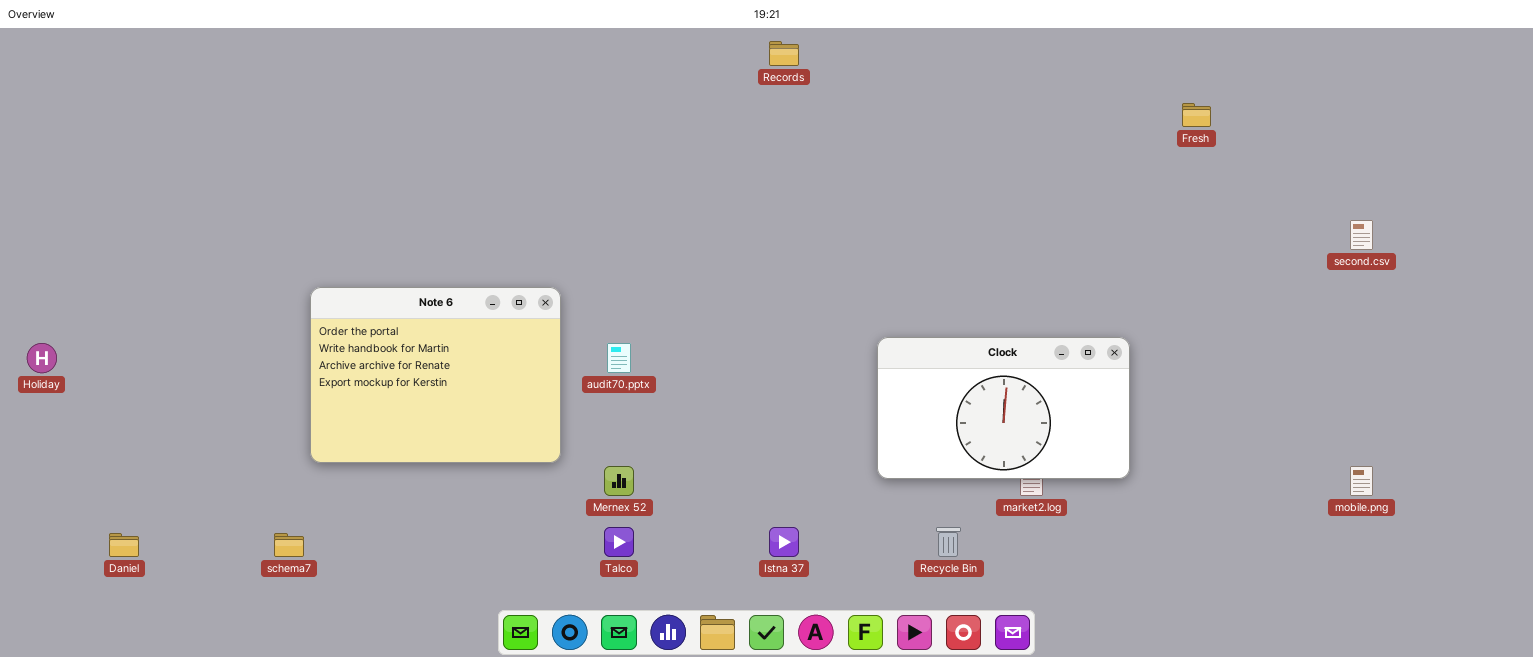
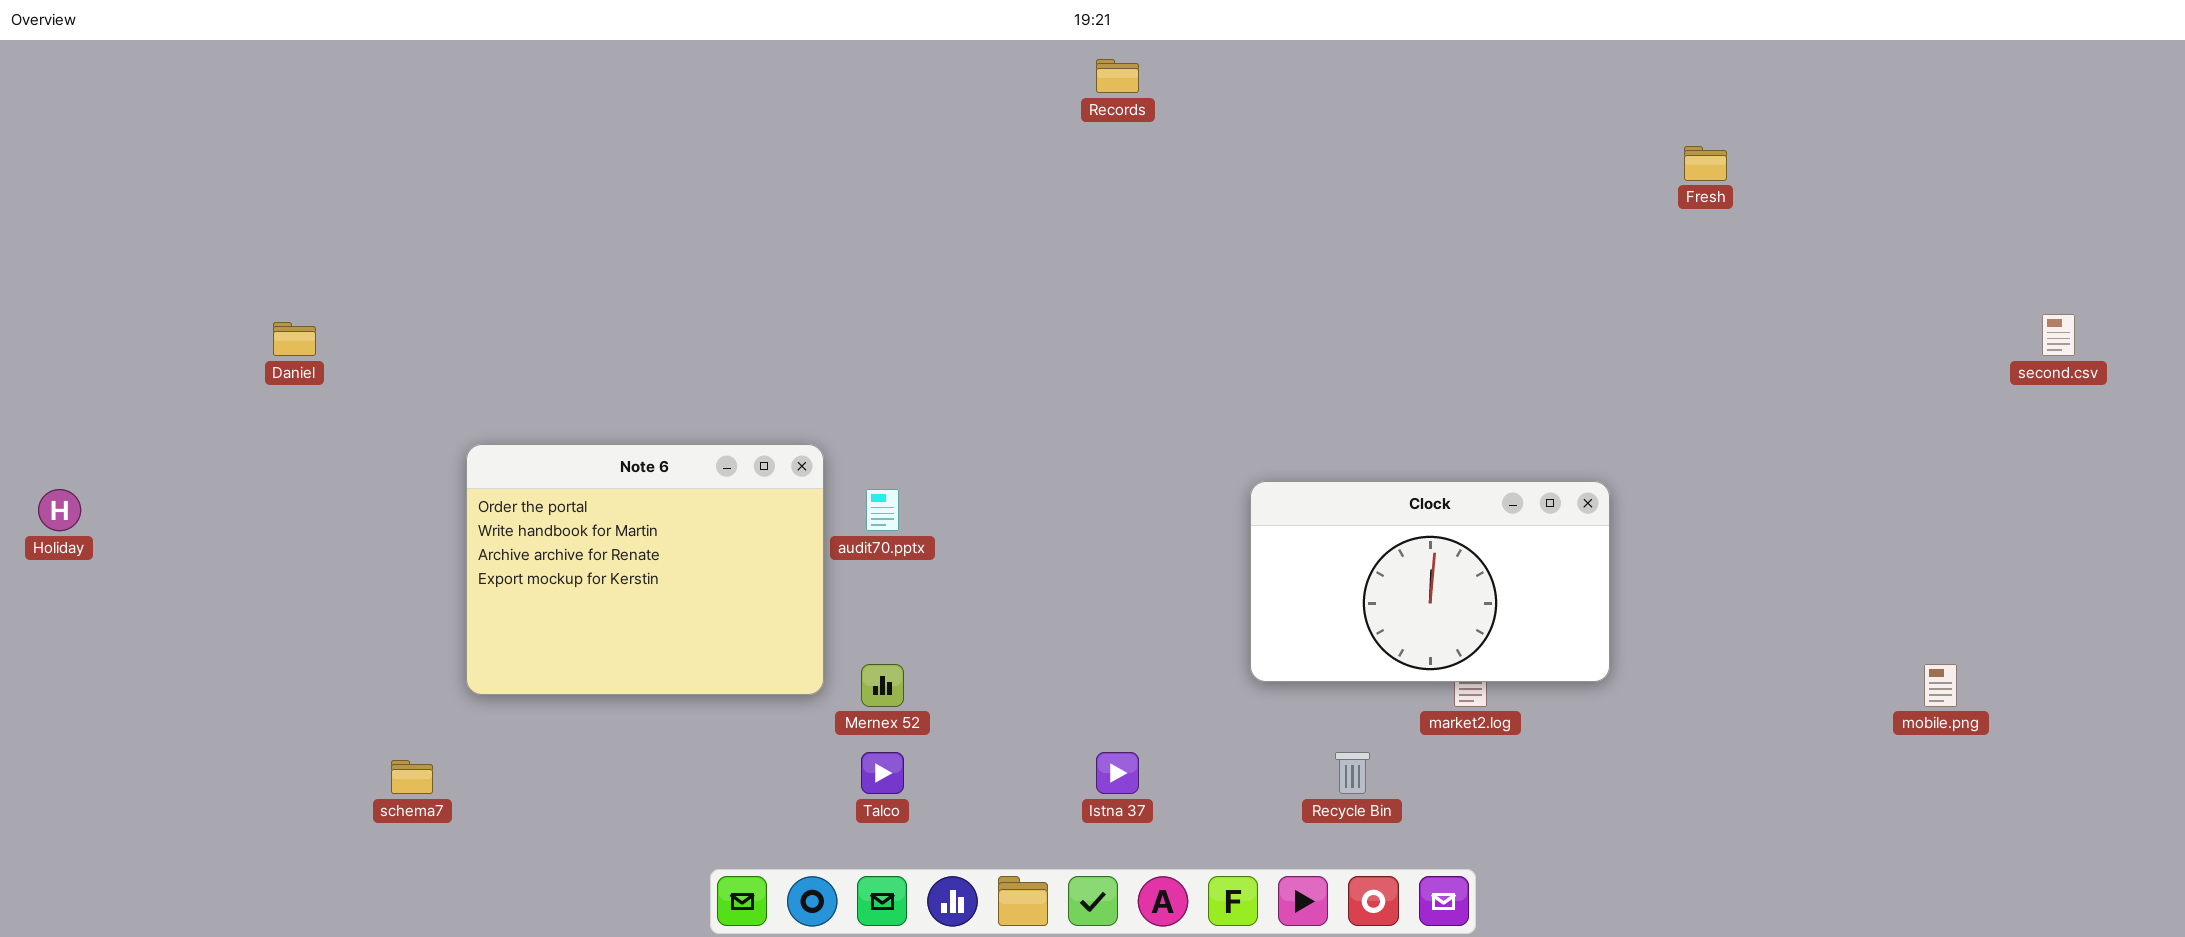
second.csv: [1350,220,1373,250] -> [2042,314,2075,356], moved
Note 6: [310,287,561,463] -> [466,444,824,695], moved
Daniel: [109,533,139,557] -> [273,322,316,356], moved

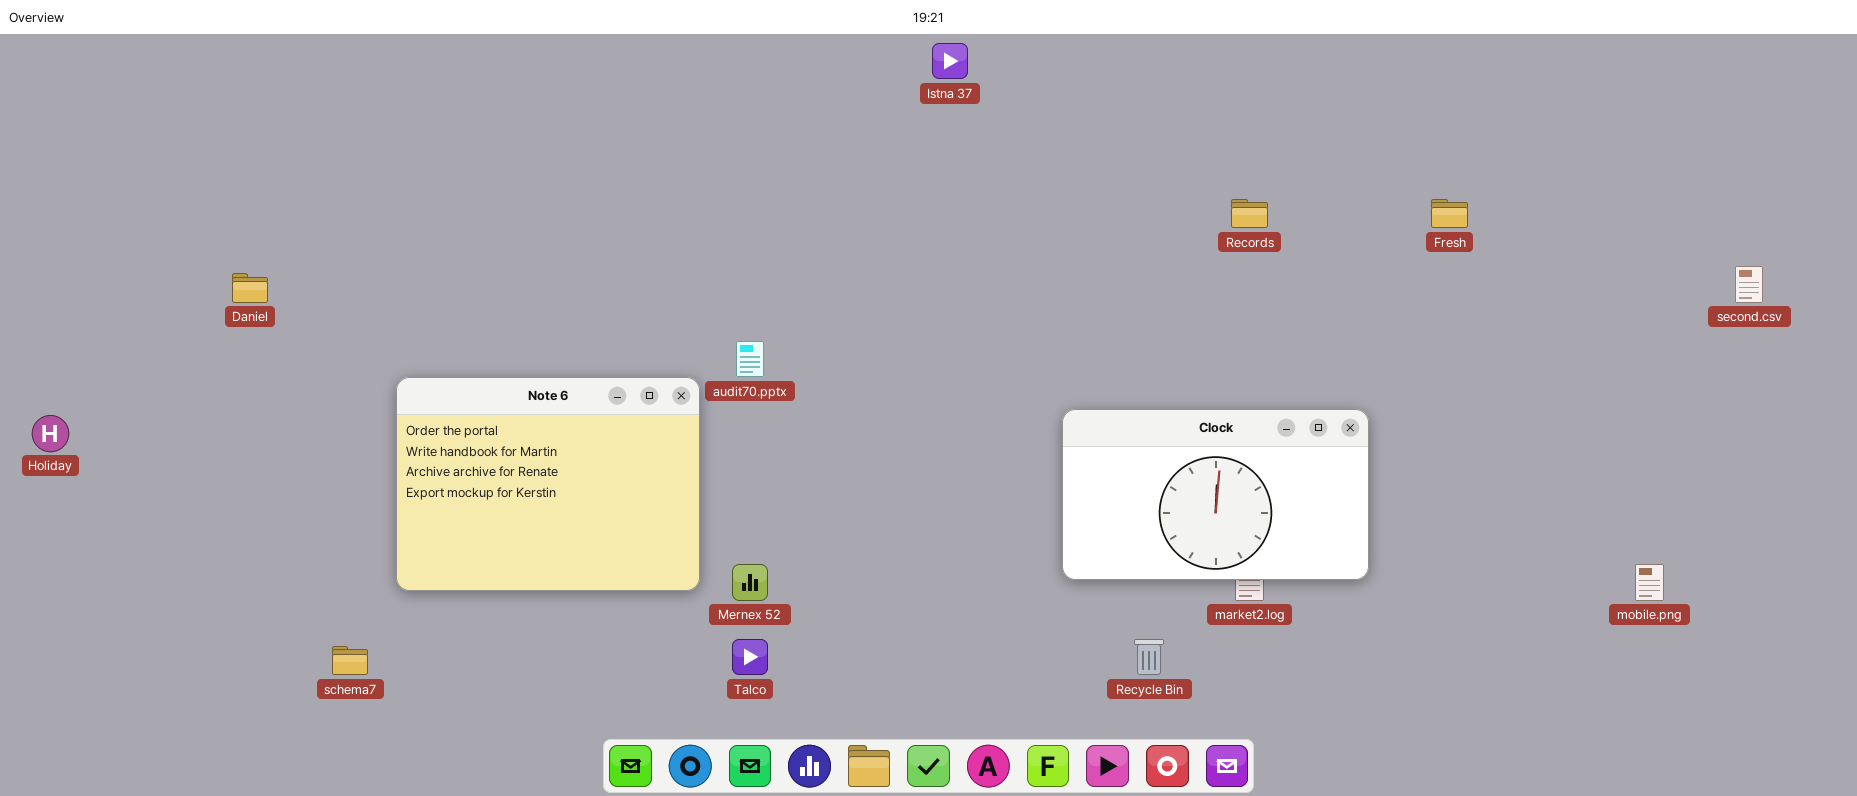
Records: [1096,59,1139,93] -> [1231,199,1268,228], moved
Fresh: [1684,146,1727,181] -> [1431,199,1468,228], moved
audit70.pptx: [866,489,899,531] -> [736,341,764,377], moved
Istna 37: [1096,752,1139,794] -> [932,43,968,79], moved

